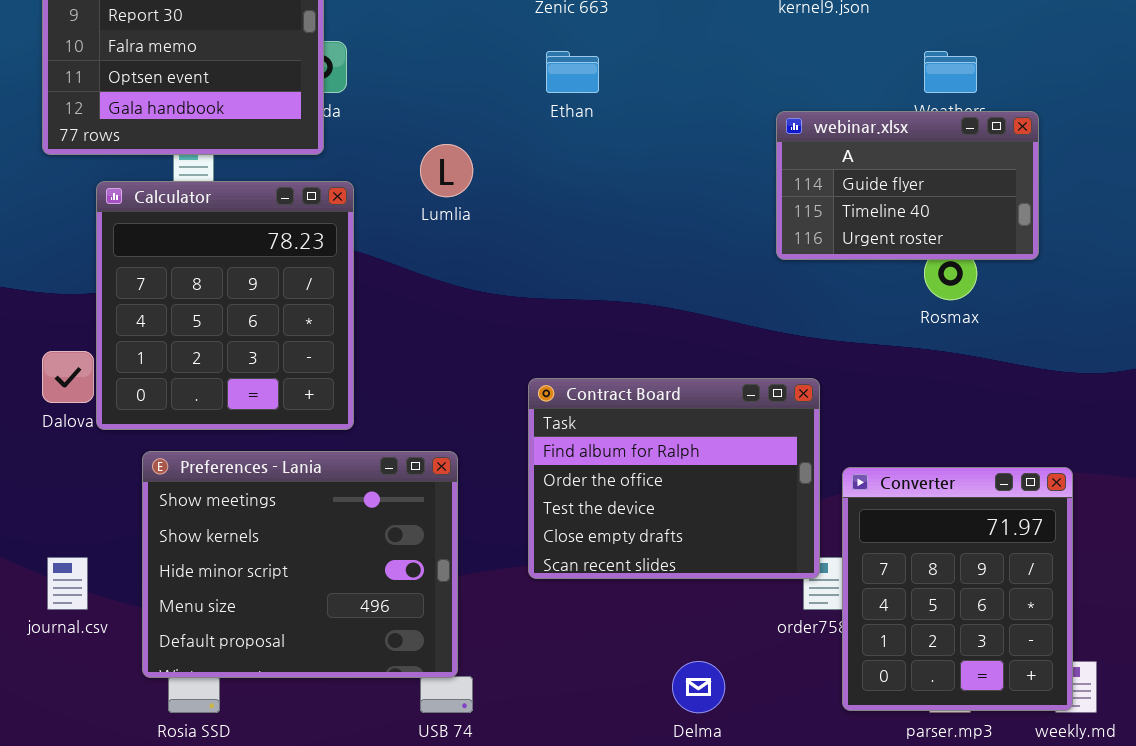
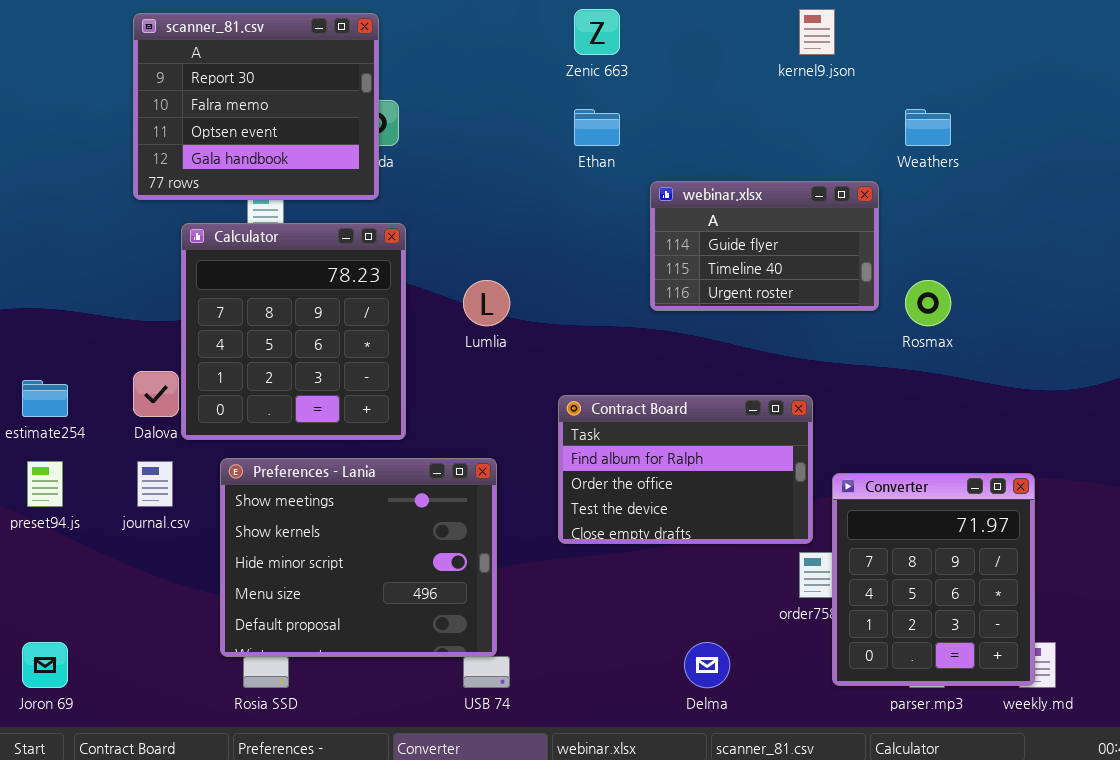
webinar.xlsx: [776,111,1039,260] -> [650,181,879,311], moved
Lumlia: [420,144,473,197] -> [463,280,510,326], moved
Contract Board: [528,378,820,579] -> [558,395,813,544], resized
journal.csv: [47,557,88,610] -> [137,461,173,507], moved

